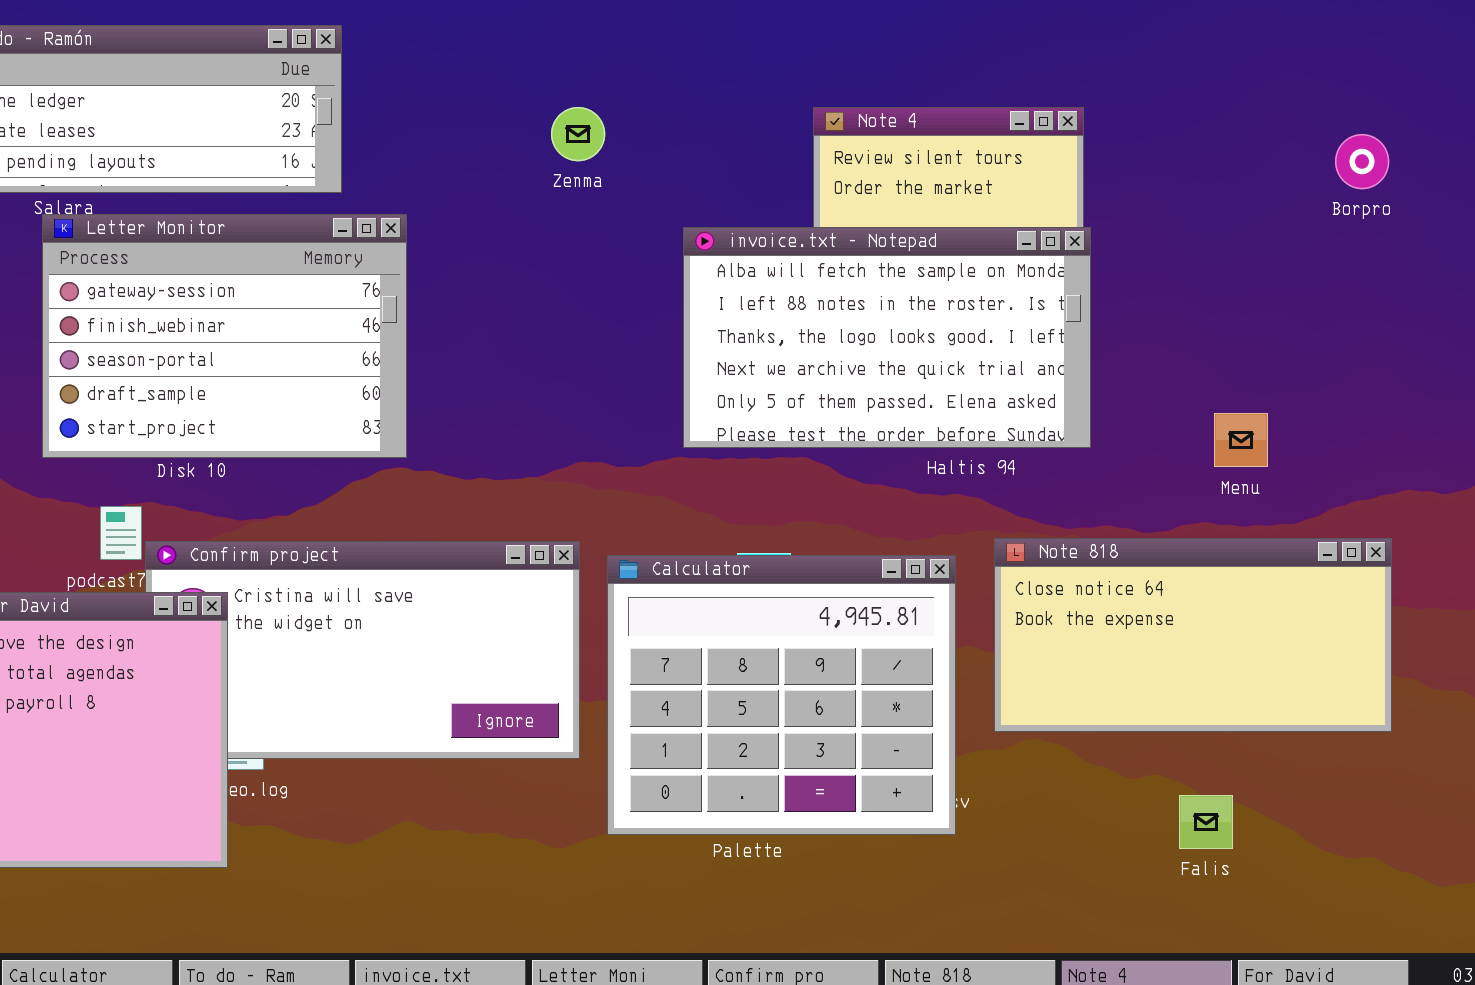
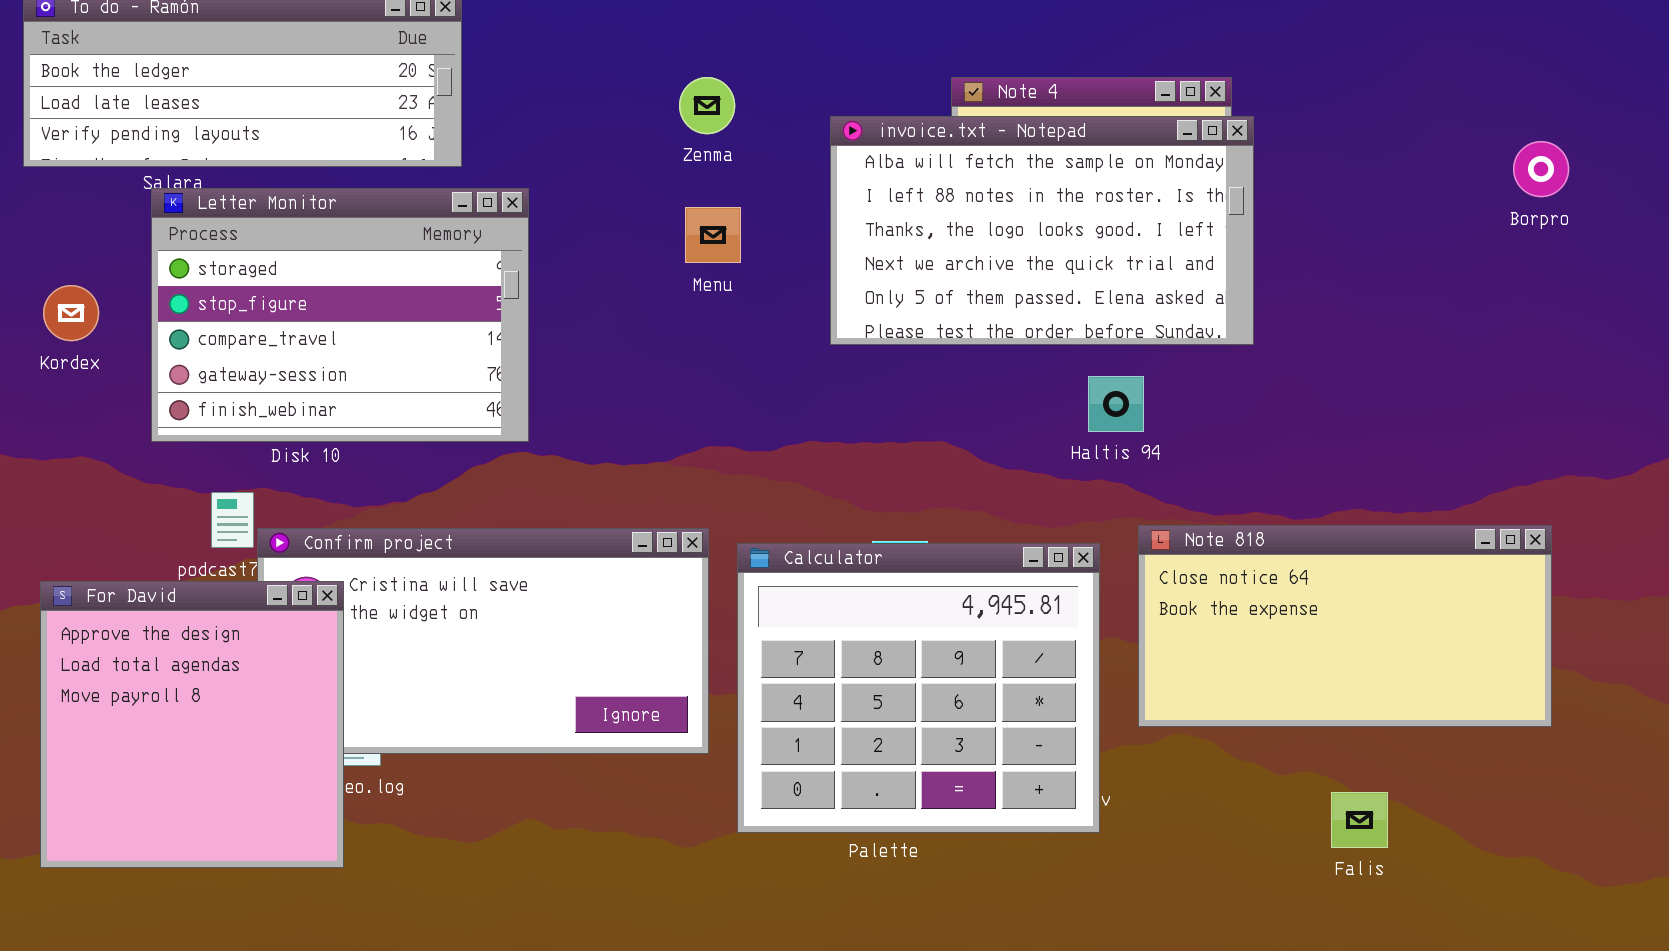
Borpro: [1335,134,1389,189] -> [1513,141,1569,197], moved
Letter Monitor: [42,214,407,458] -> [151,188,529,442], scrolled up 3 rows
invoice.txt - Notepad: [683,227,1091,448] -> [830,116,1254,345], moved
Menu: [1214,413,1268,467] -> [685,207,741,263], moved

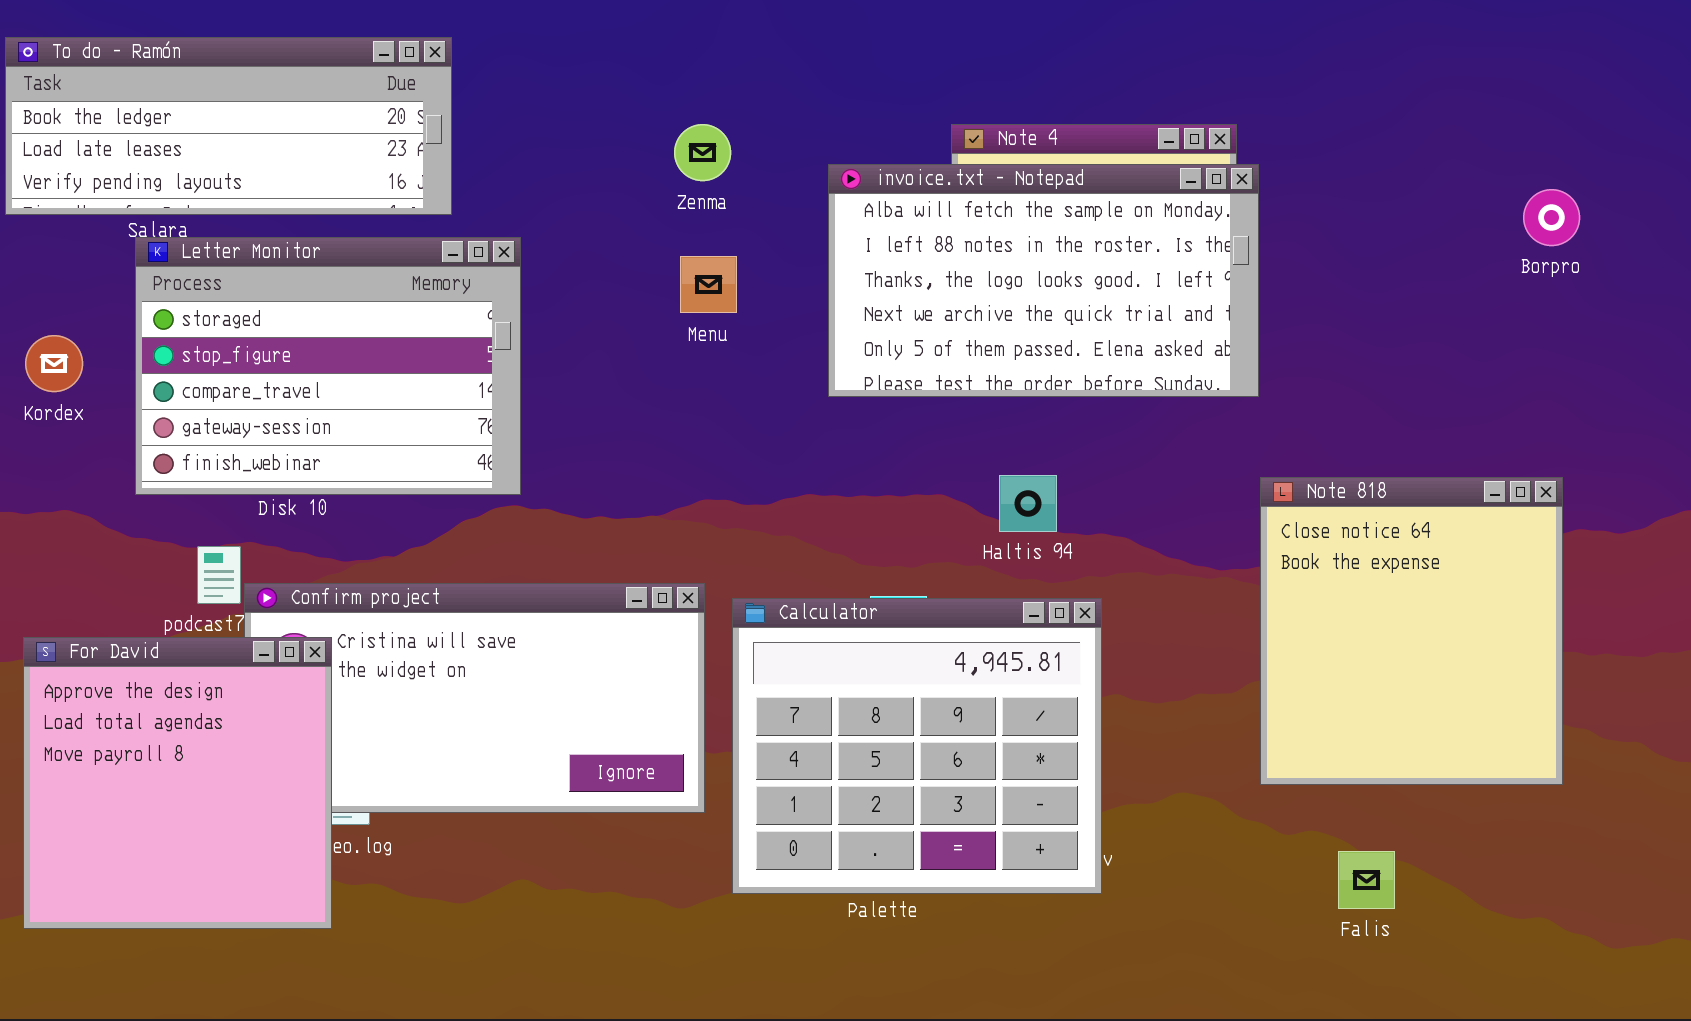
Haltis 94: [1088,376,1144,432] -> [999,475,1057,532], moved
Note 818: [1138,525,1552,727] -> [1260,477,1563,785], resized

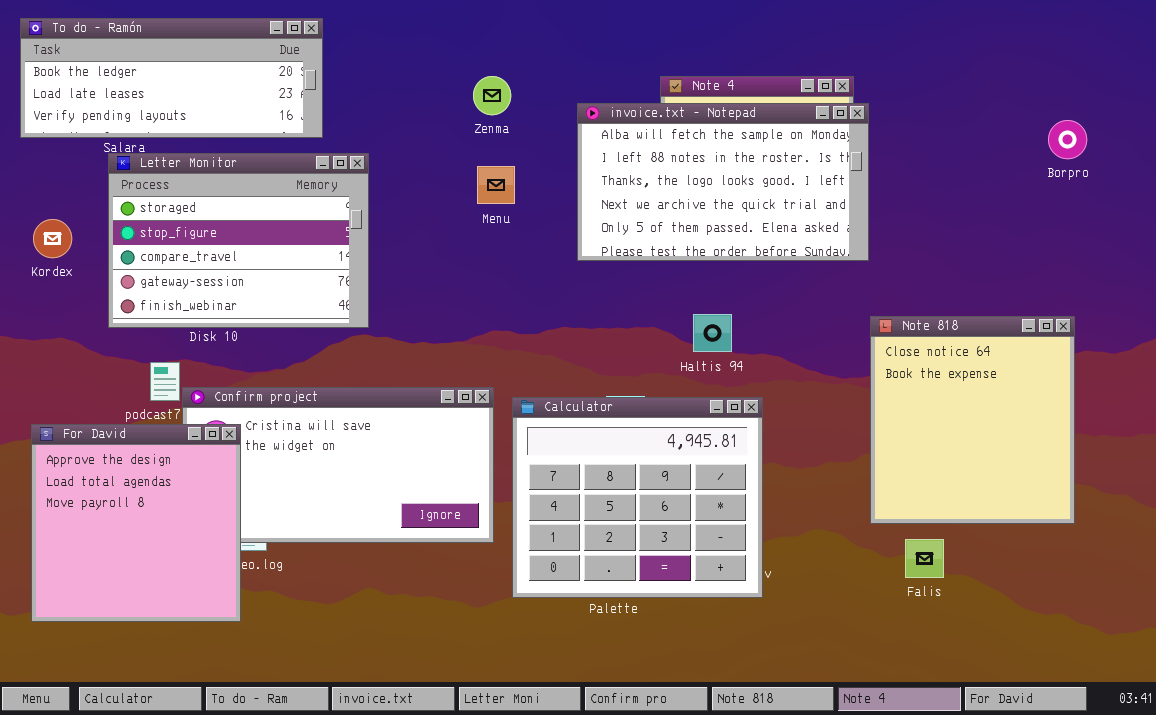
Falis: [1338,851,1395,909] -> [905,539,944,578], moved

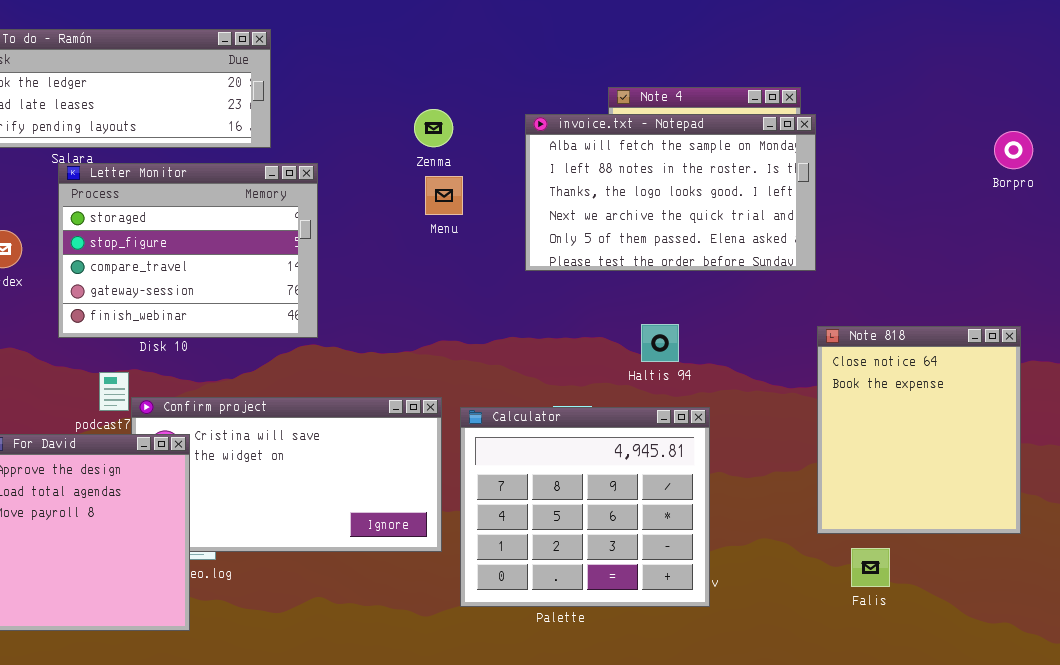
Zenma: [473,76,511,115] -> [414,109,453,147], moved

